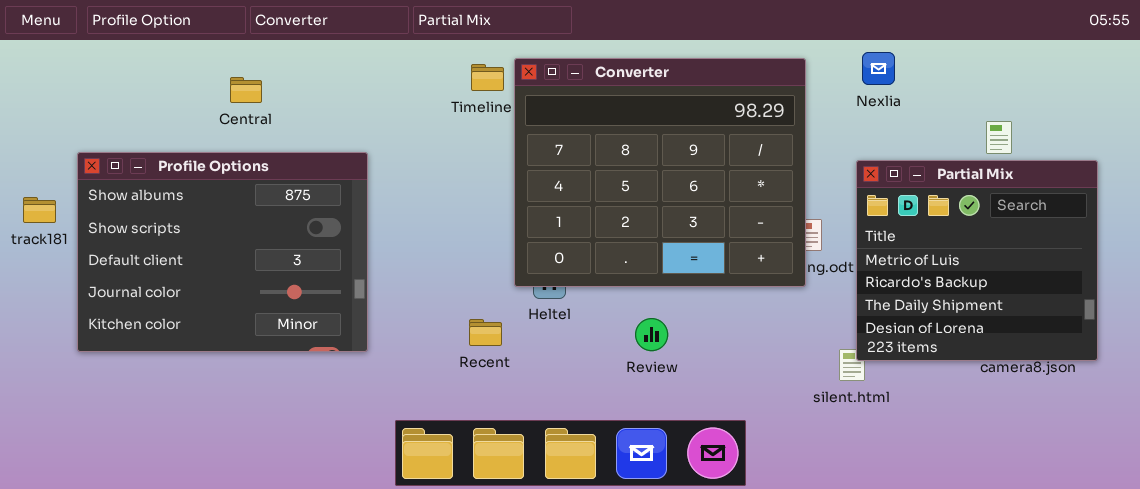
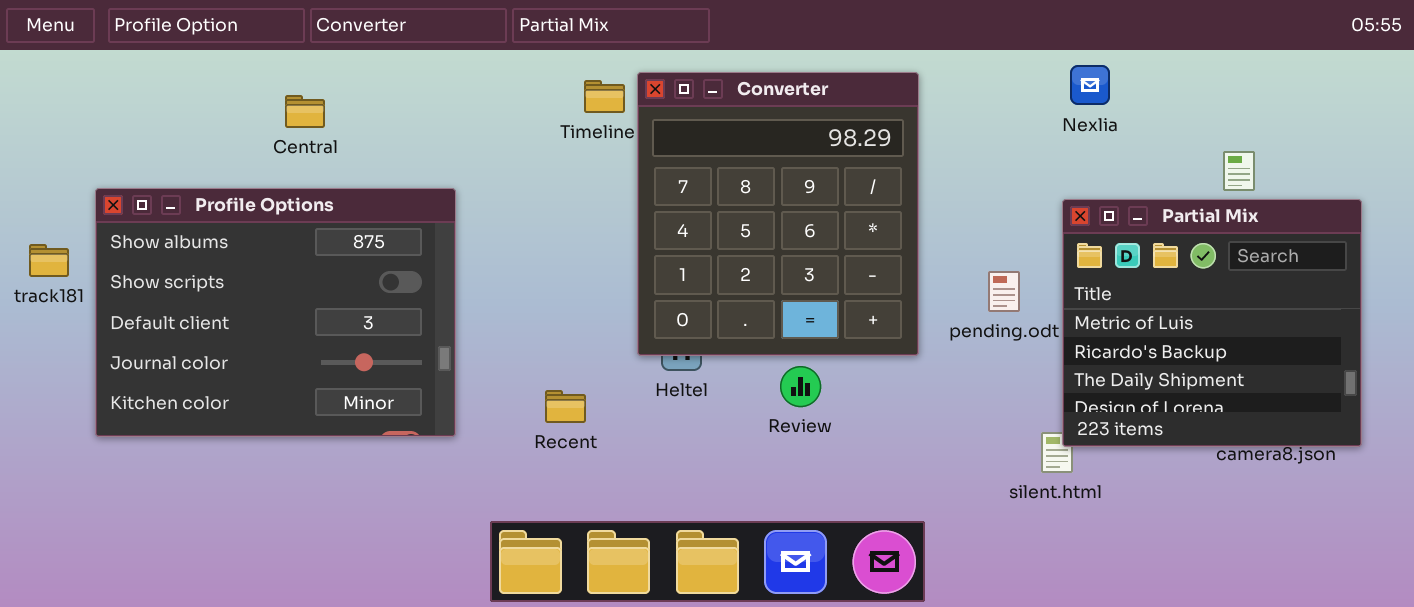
Converter: [514,58,806,287] -> [637,72,919,356], resized
Review: [635,318,668,351] -> [780,366,821,407], moved
Recent: [469,319,502,346] -> [545,390,586,423], moved

